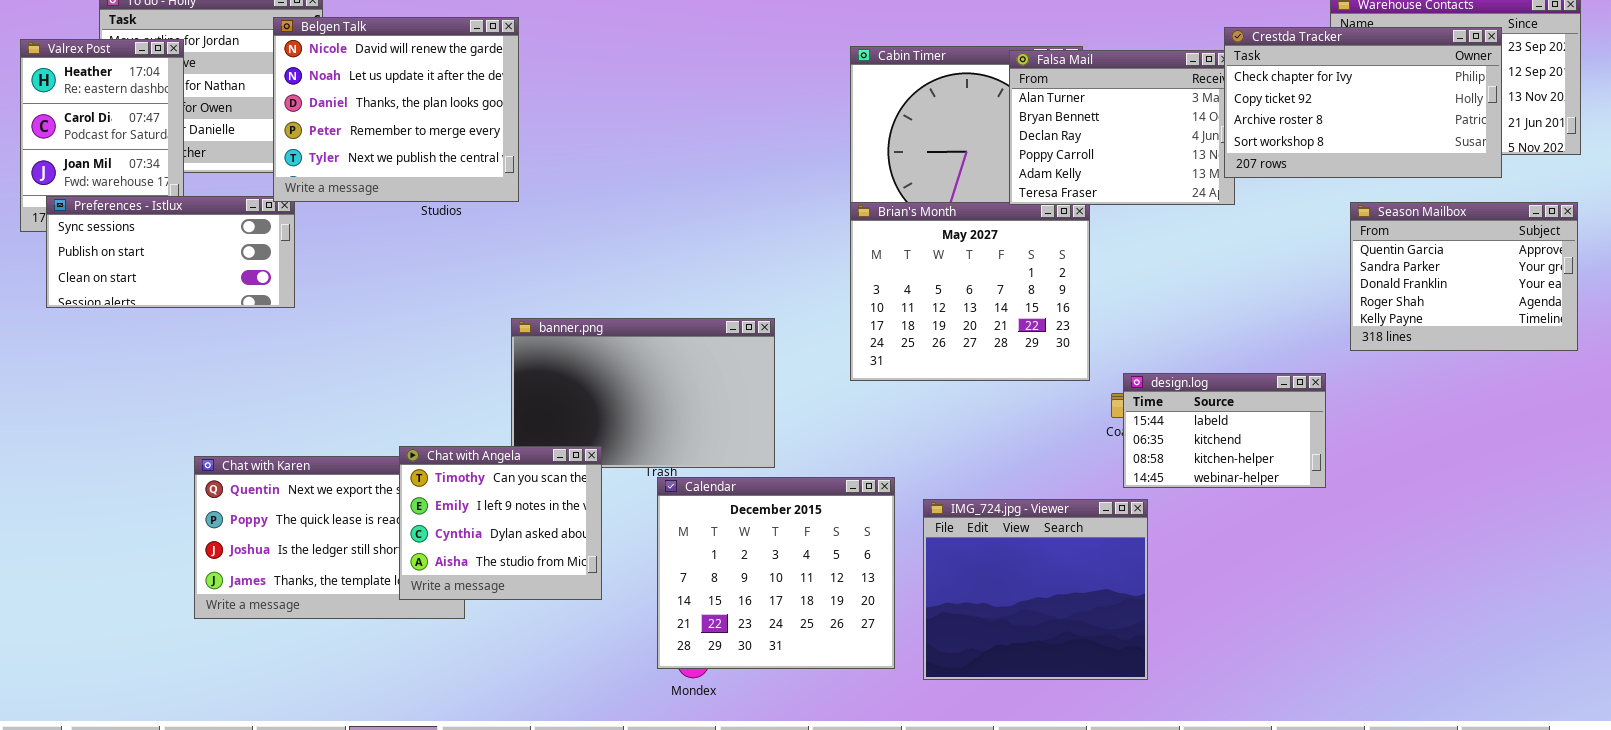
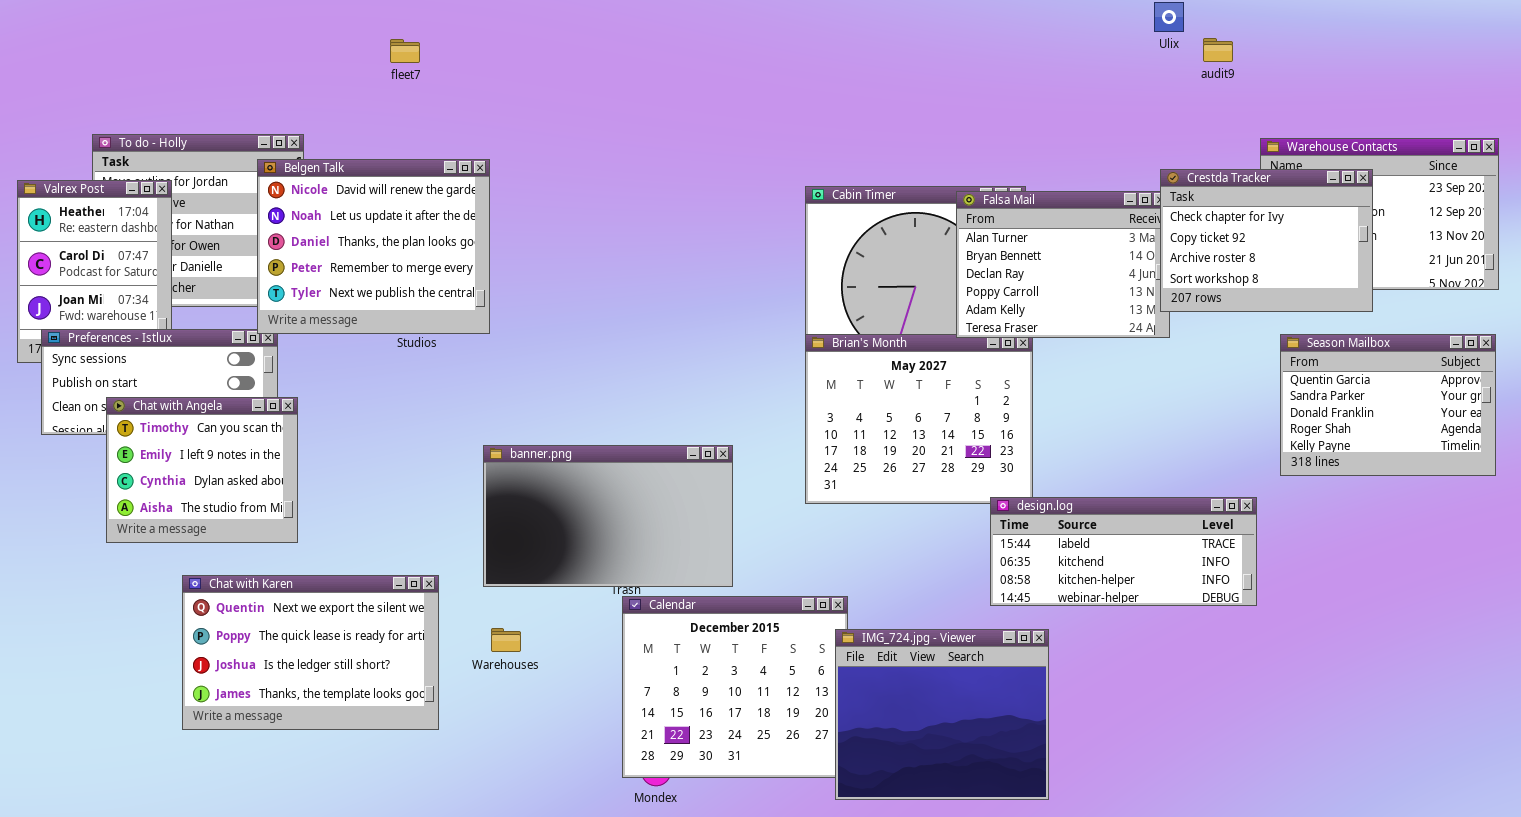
Crestda Tracker: [1224,27,1502,178] -> [1160,169,1373,312], resized
design.log: [1123,373,1326,488] -> [990,497,1257,606], resized
Chat with Angela: [399,446,602,600] -> [106,397,298,543], moved
IMG_724.jpg - Viewer: [923,499,1148,680] -> [835,629,1049,800], moved

